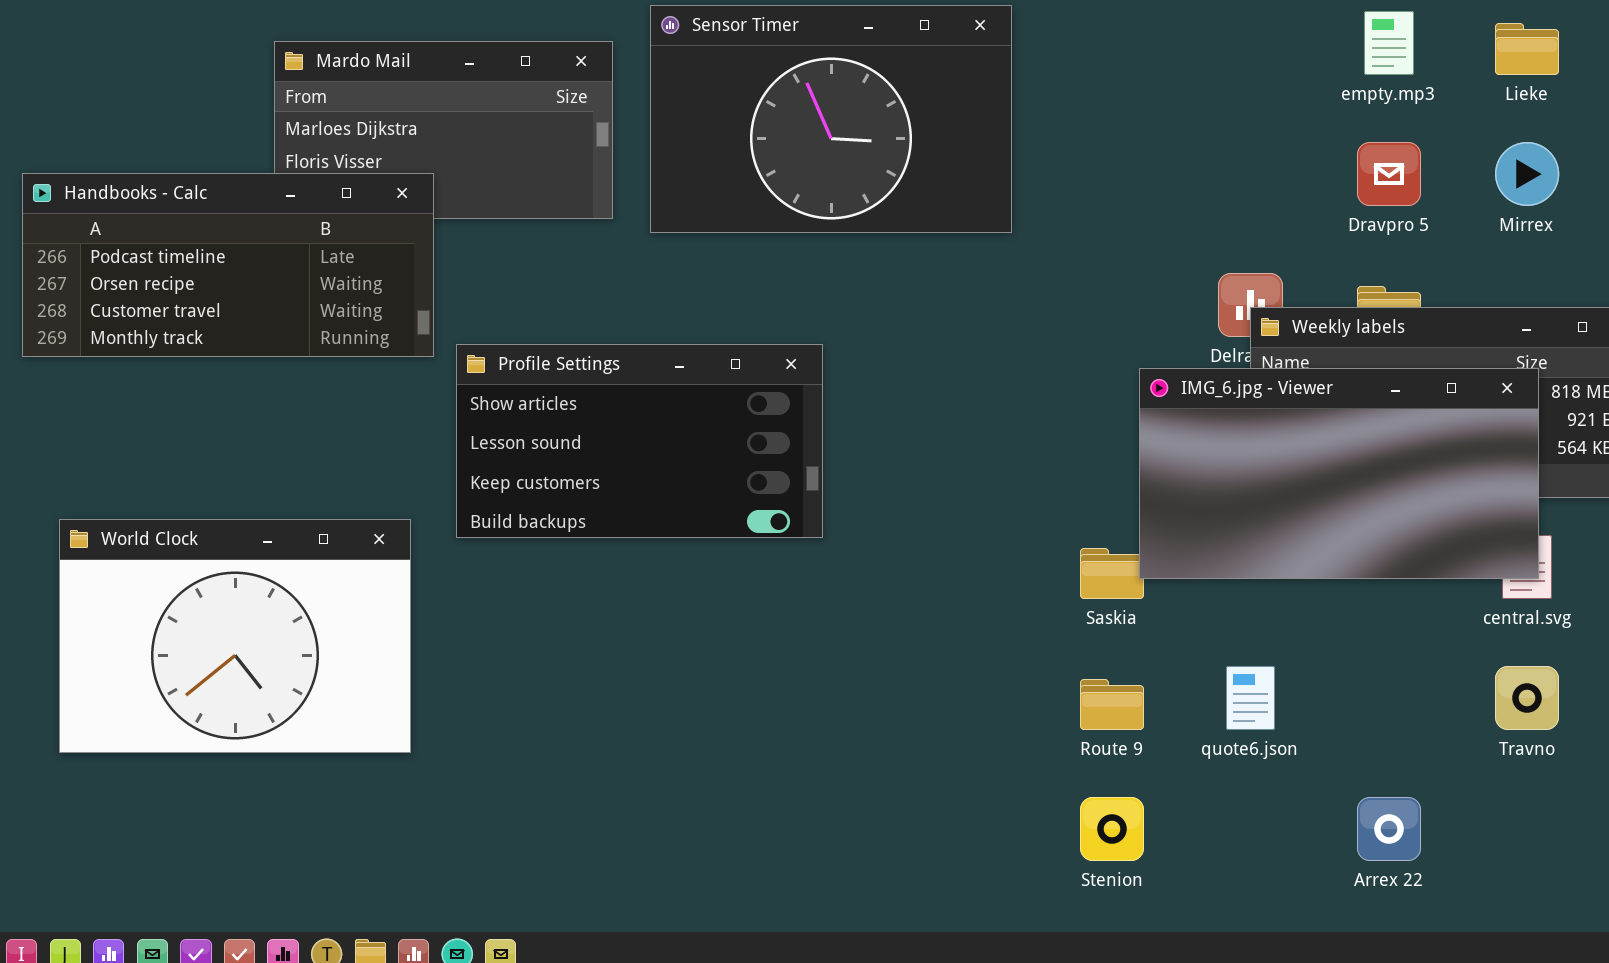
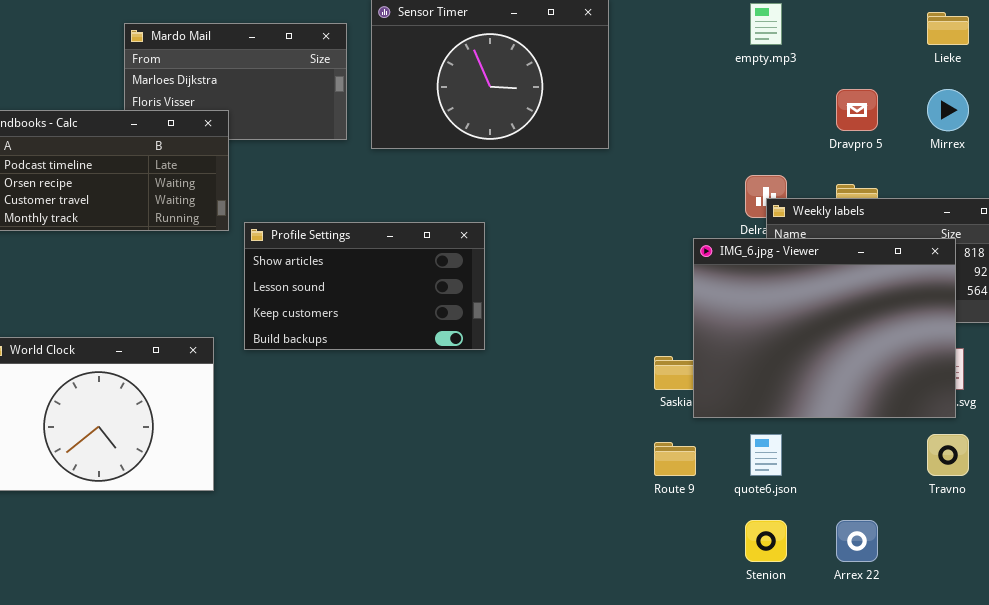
empty.mp3: [1364,11,1414,75] -> [750,3,782,45], moved
IMG_6.jpg - Viewer: [1139,368,1539,579] -> [693,238,956,418], resized
Stenion: [1080,797,1144,861] -> [745,520,787,562], moved

